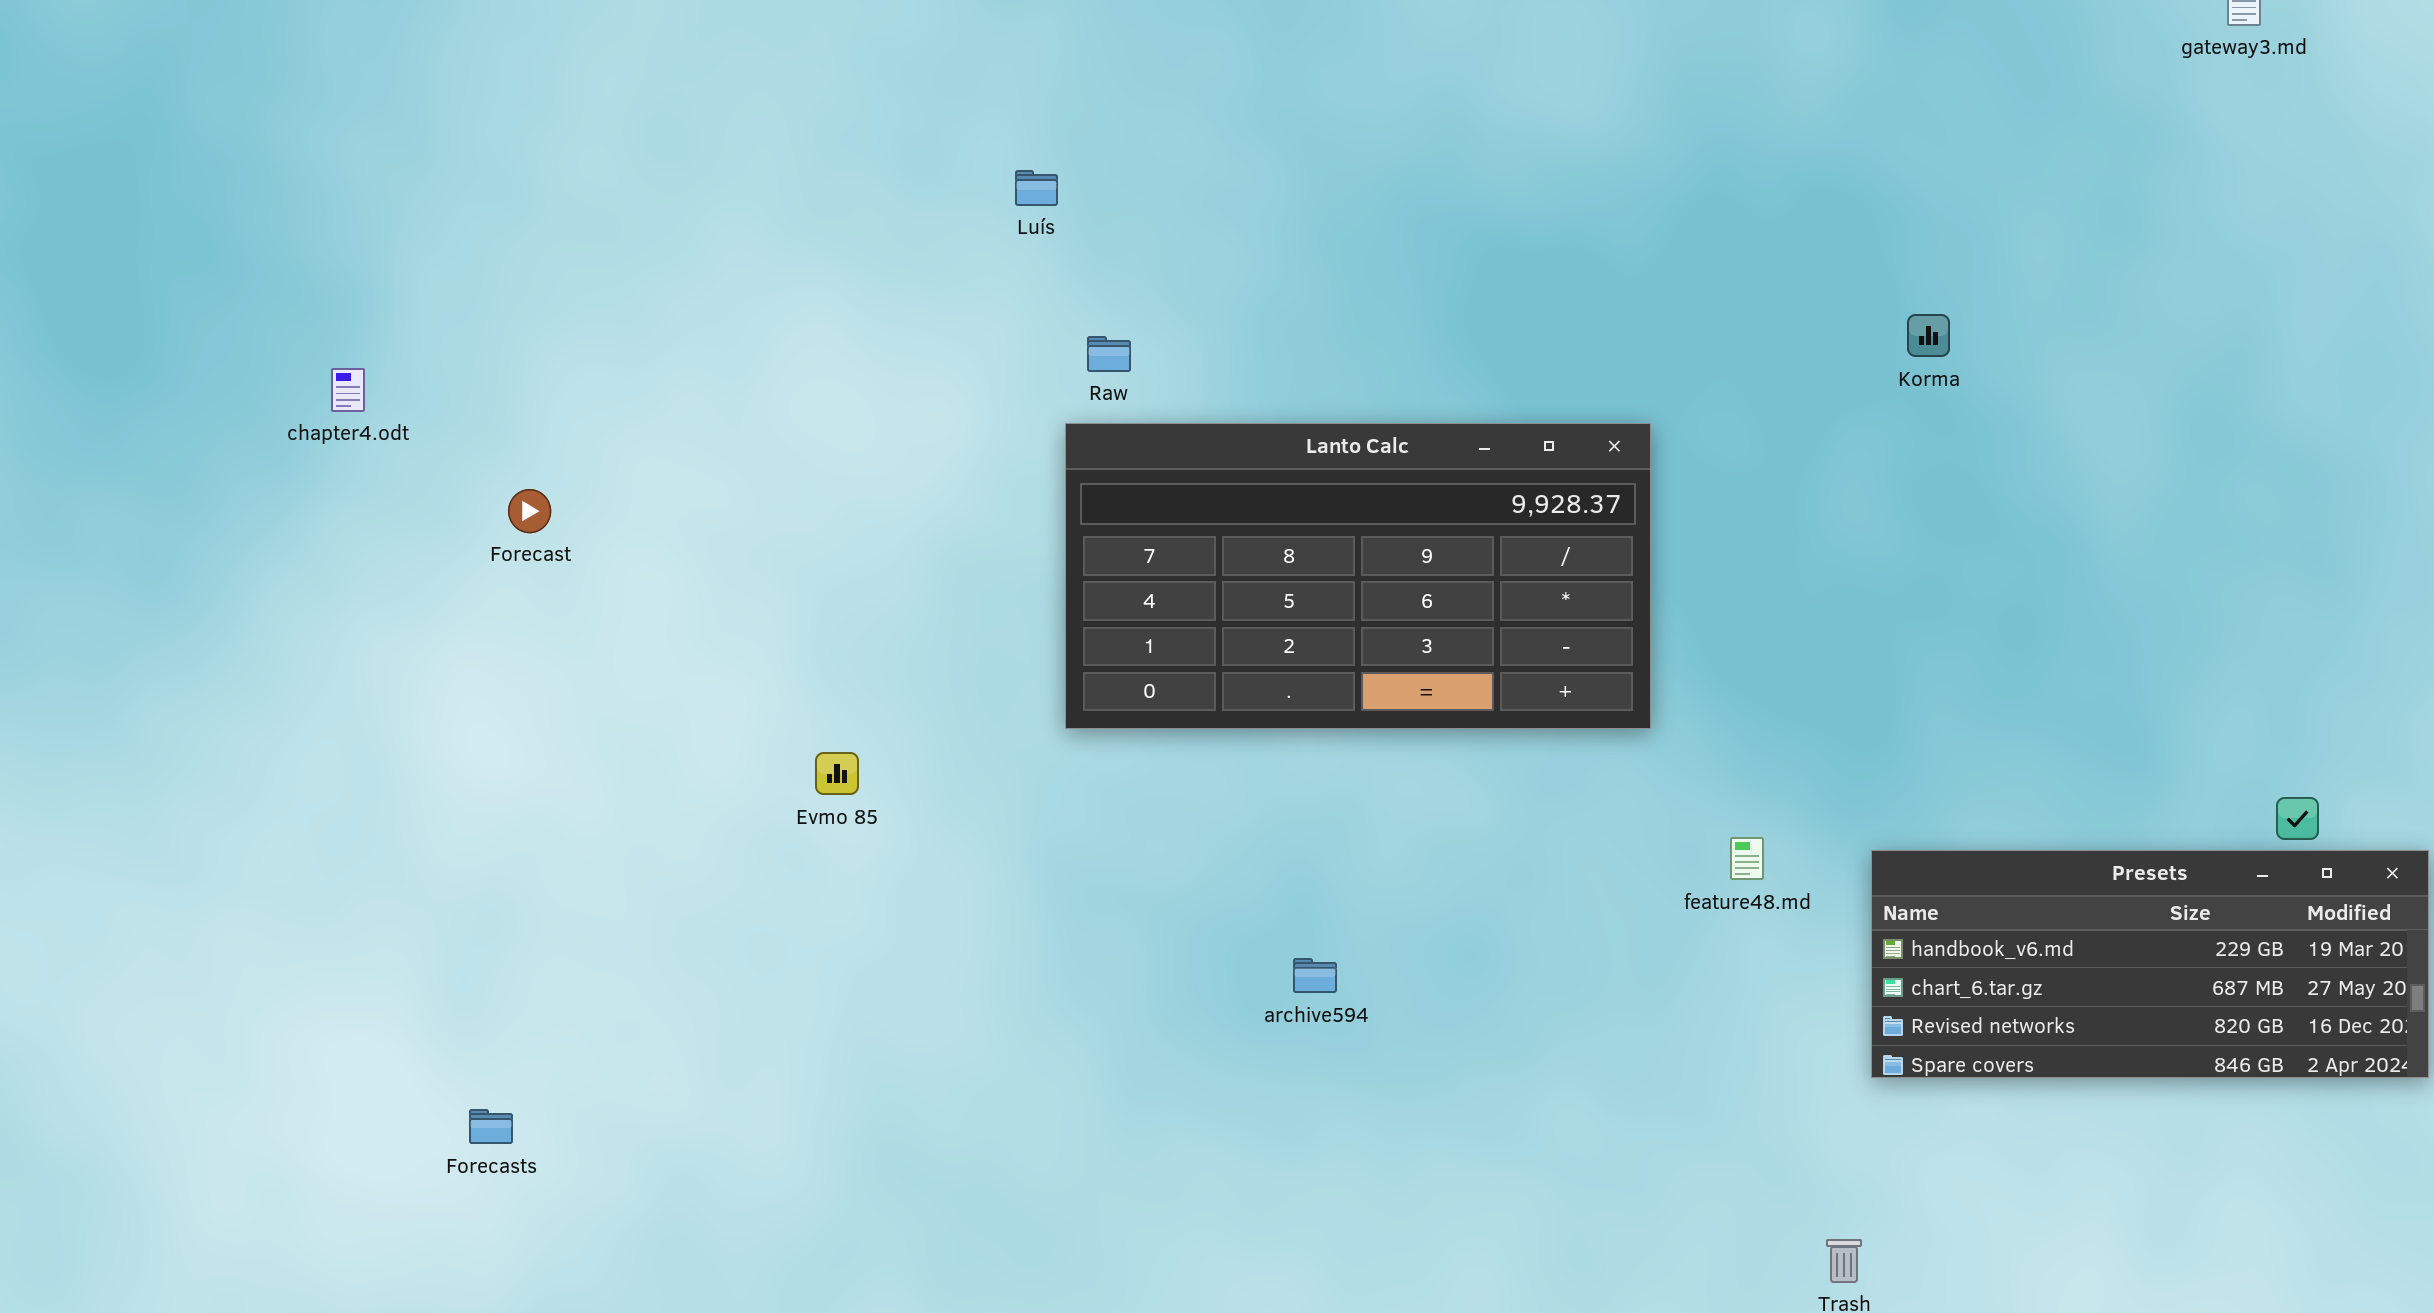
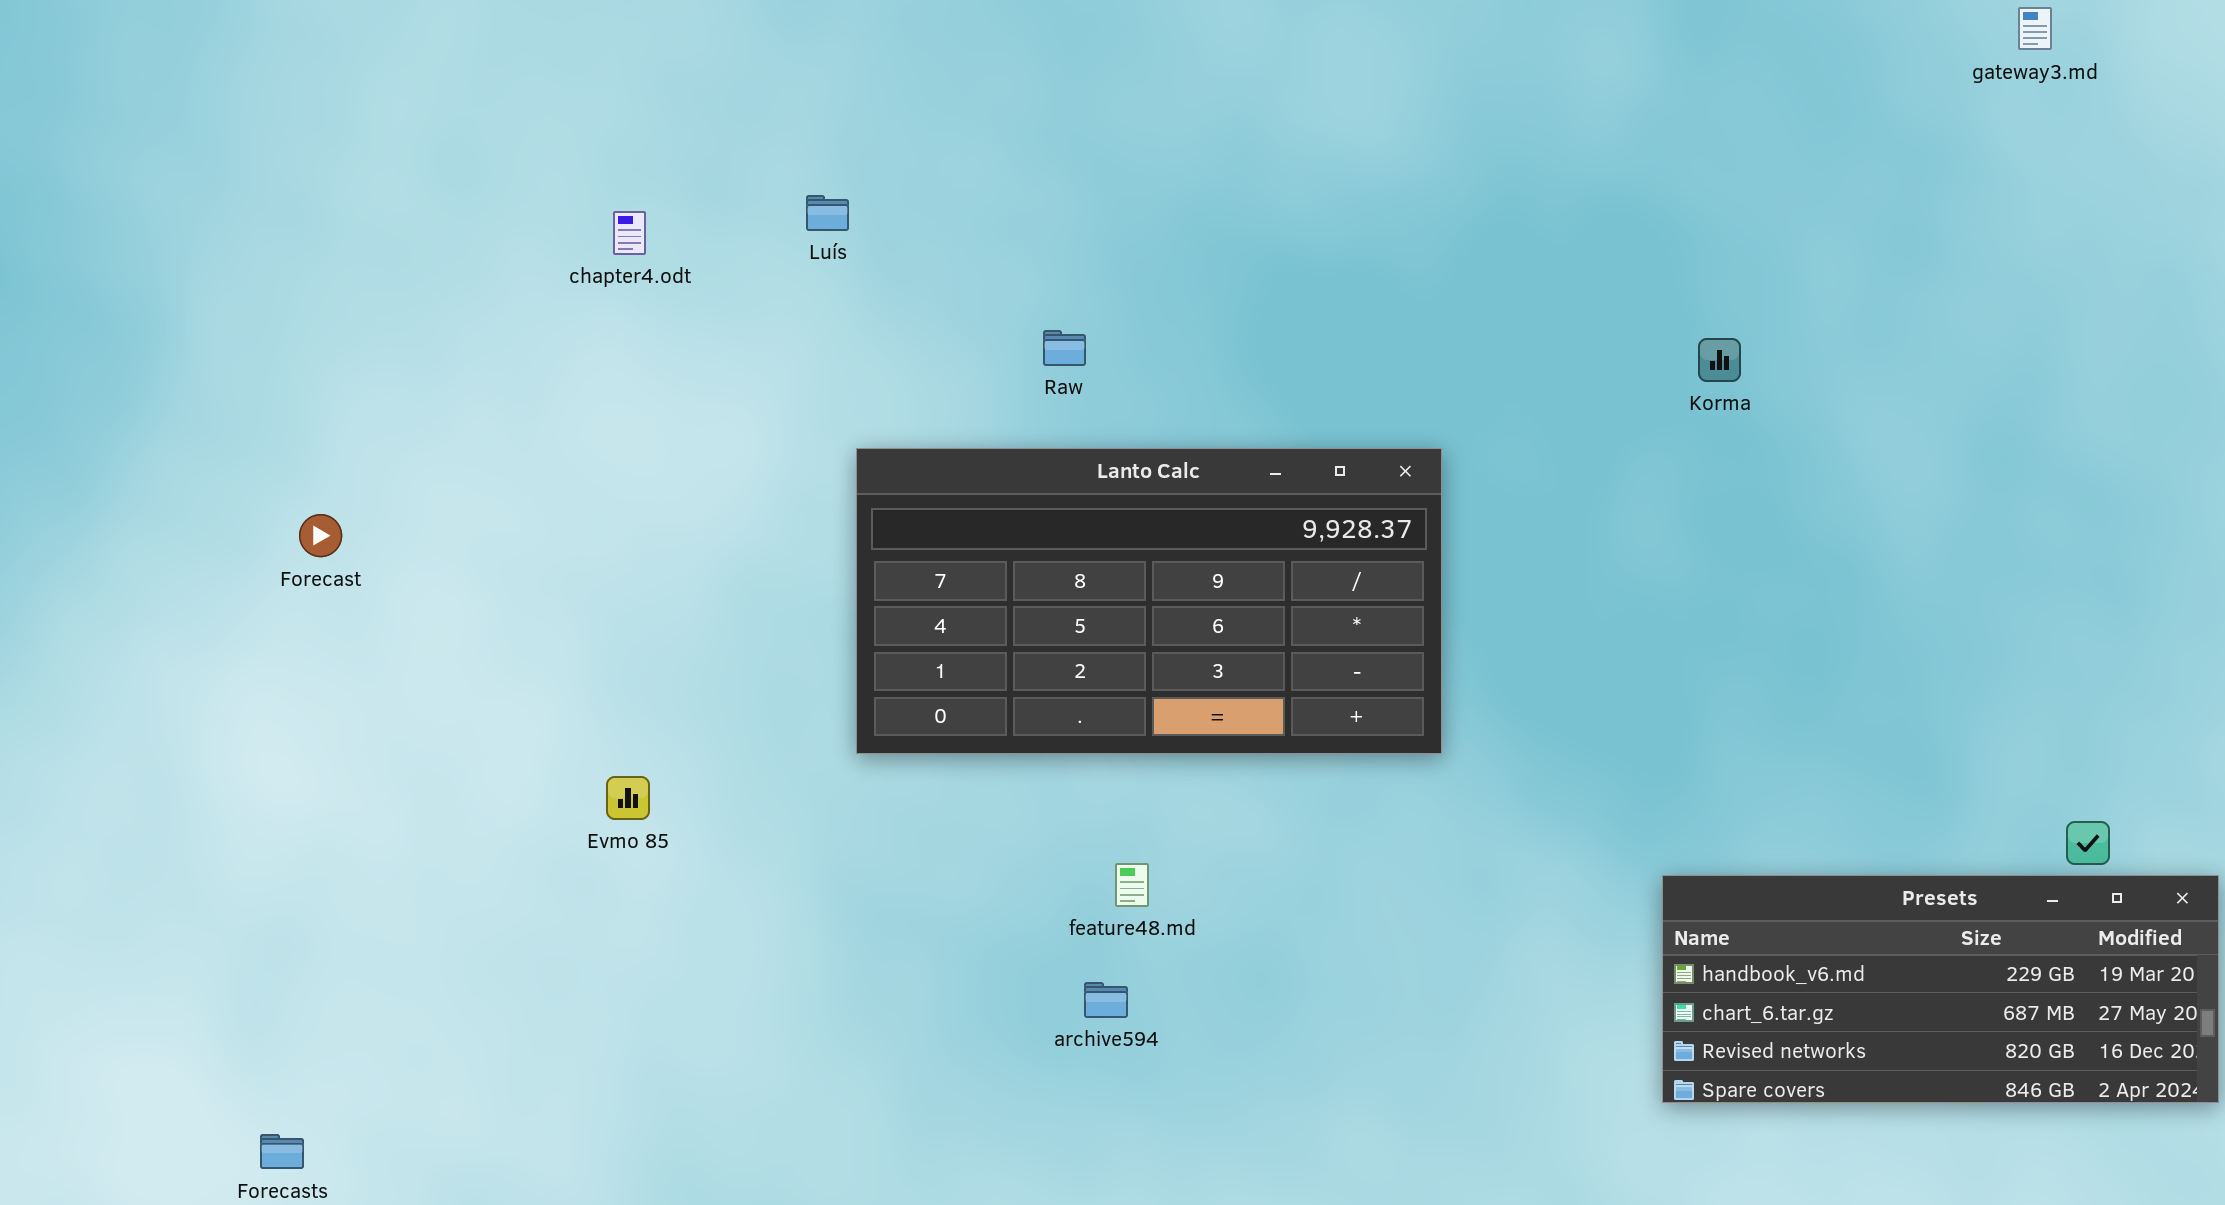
Raw: [1087,336,1131,372] -> [1043,330,1086,366], moved
chapter4.odt: [331,368,365,412] -> [613,211,646,255], moved
feature48.md: [1730,837,1764,880] -> [1115,863,1149,907], moved

